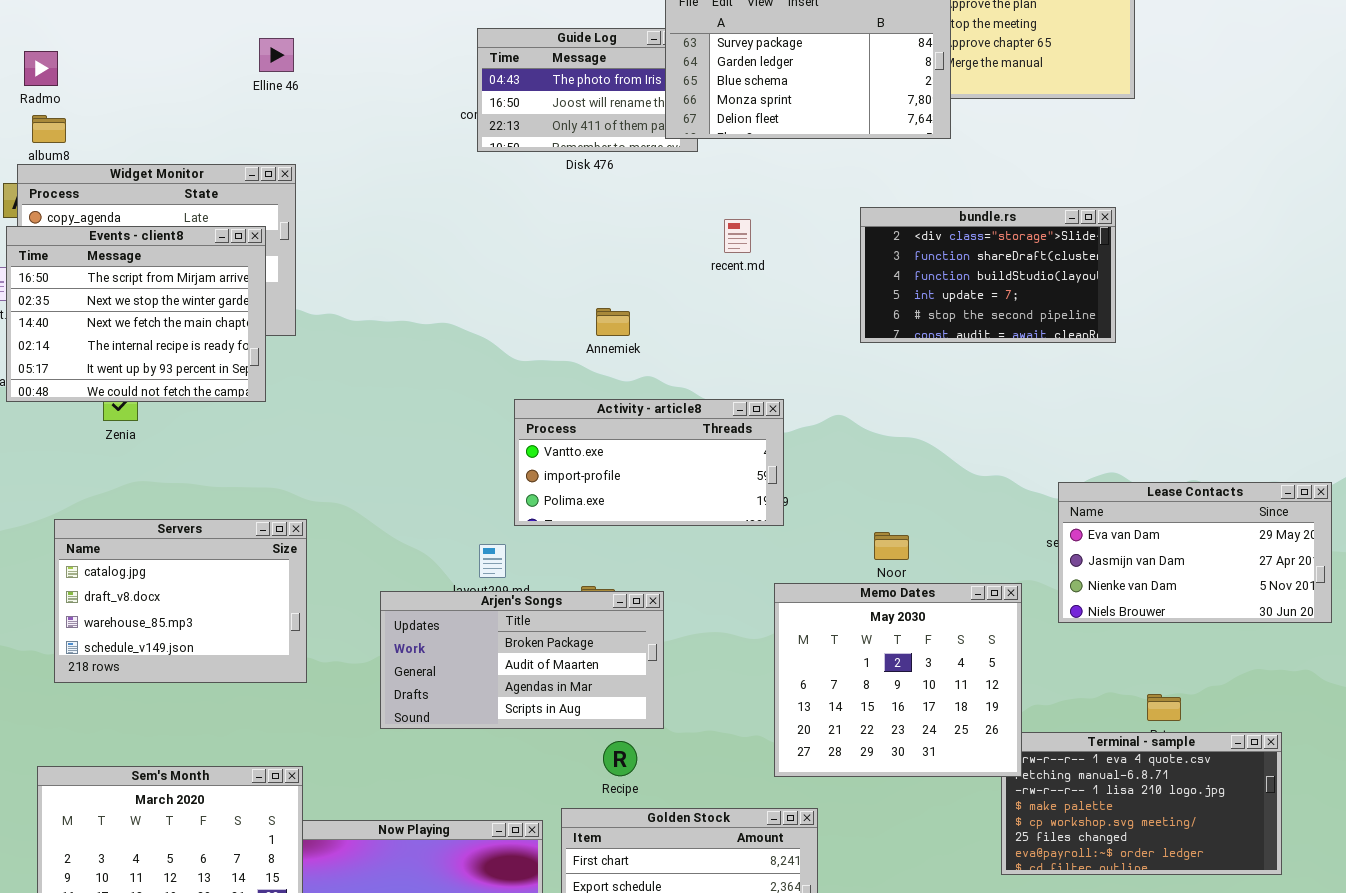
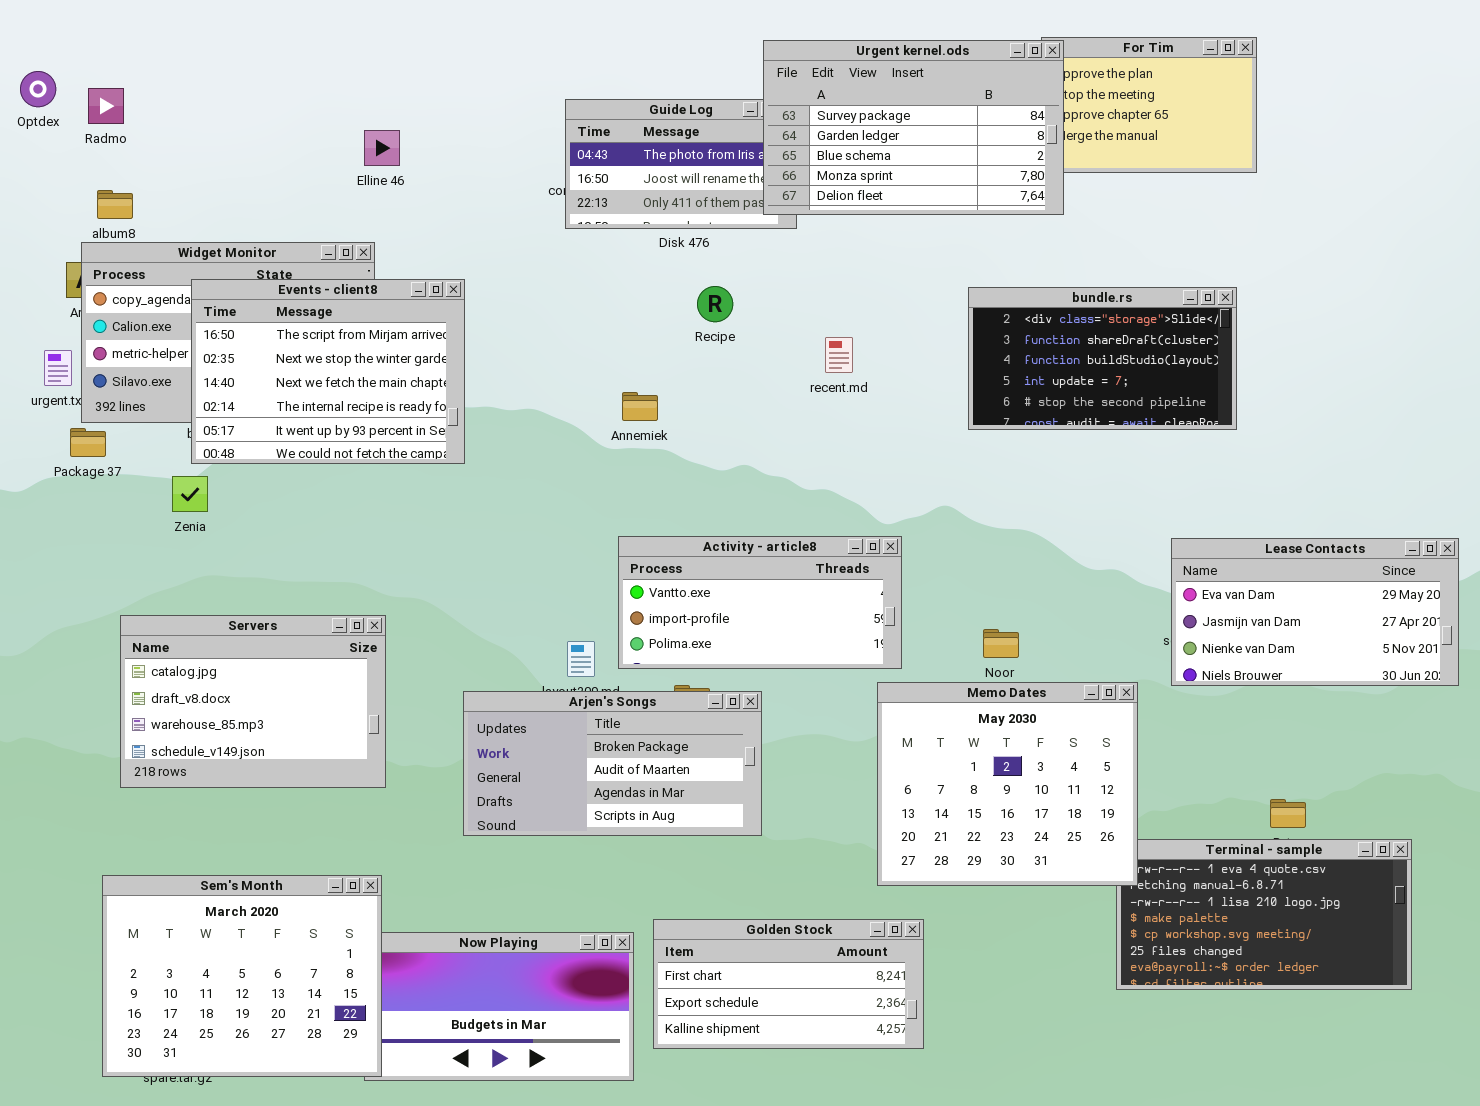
Elline 46: [259,38,294,72] -> [364,130,400,166], moved
Radmo: [24,51,58,86] -> [88,88,124,124], moved
recent.md: [724,219,751,253] -> [825,337,853,373], moved
Events - client8: [6,226,266,402] -> [191,279,465,464], moved
Annemiek: [596,308,630,336] -> [622,392,658,421], moved
Activity - article8: [514,399,784,526] -> [618,536,902,669], moved
Lease Contacts: [1058,482,1332,623] -> [1171,538,1459,686], moved
Recipe: [603,741,637,776] -> [697,286,733,322], moved

